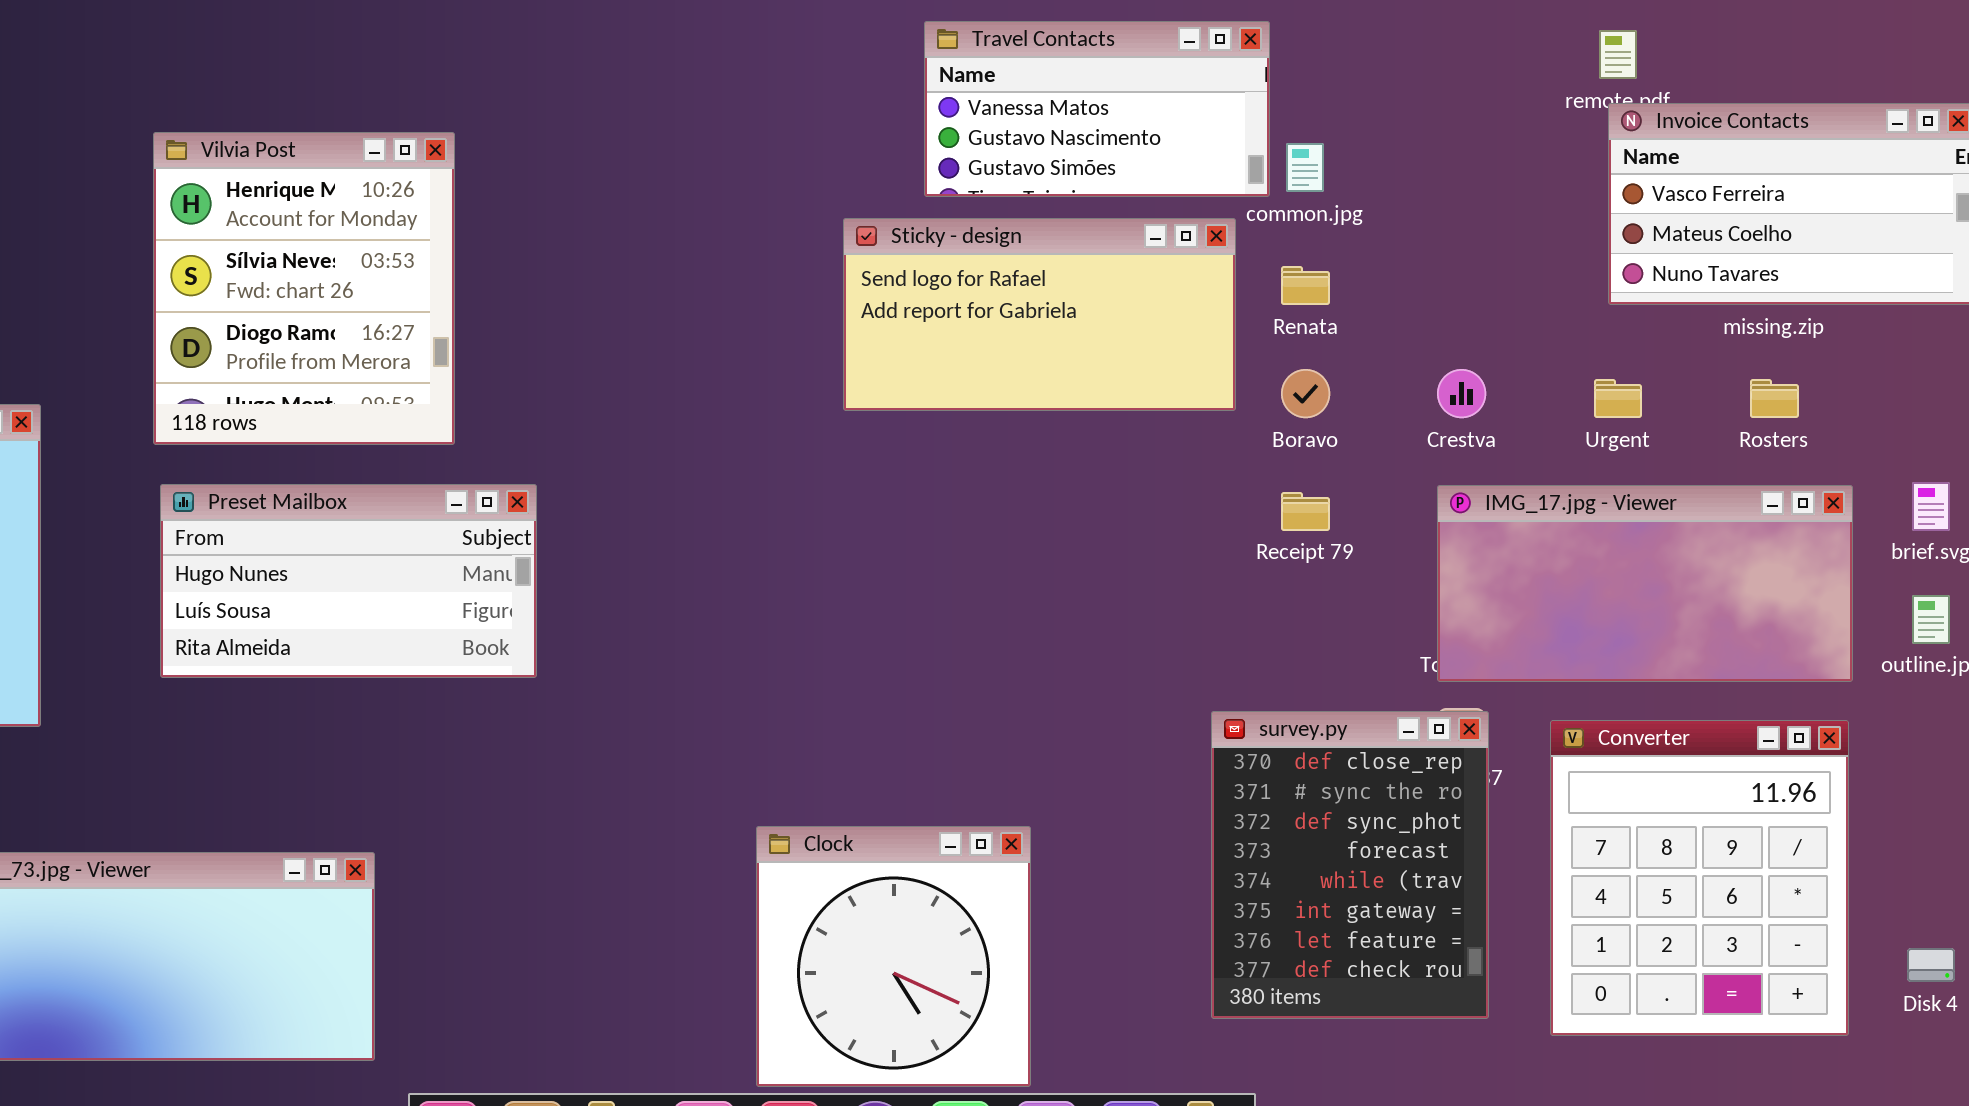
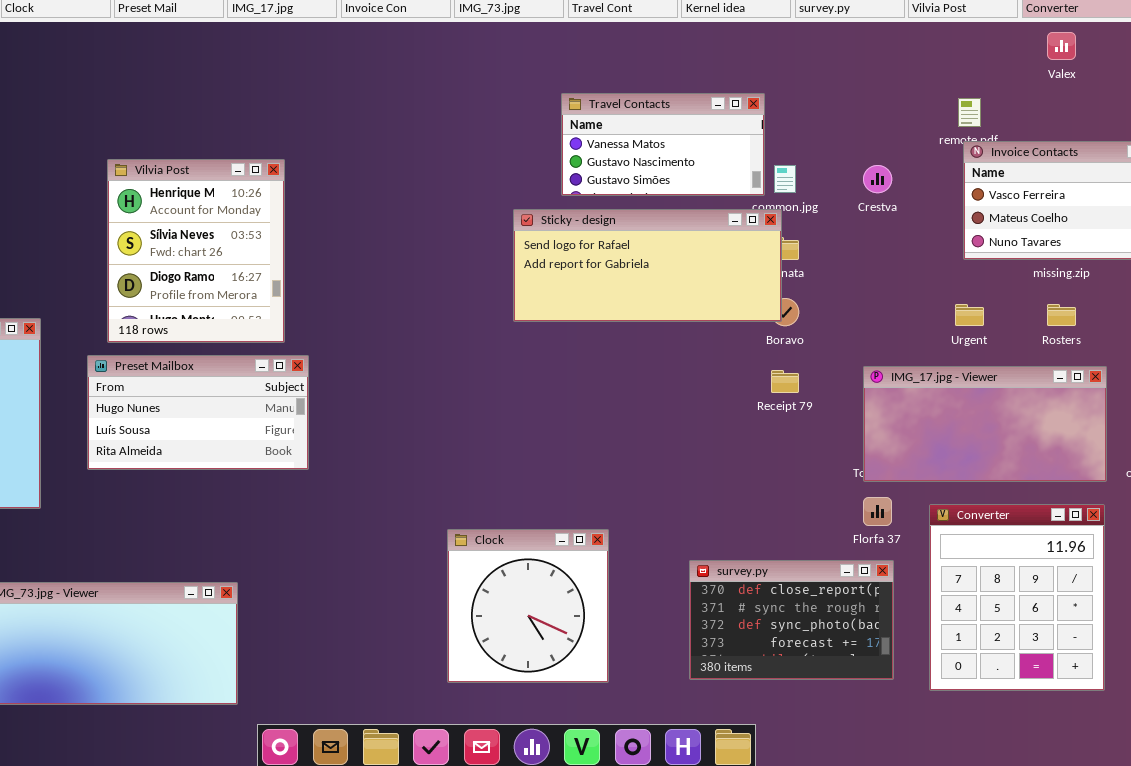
Sticky - design: [843,218,1236,411] -> [513,209,782,322], resized
Crestva: [1437,369,1486,418] -> [863,165,892,193], moved
Preset Mailbox: [160,484,537,678] -> [87,355,309,470], moved
survey.py: [1211,711,1489,1019] -> [689,560,894,680], resized
Clock: [756,826,1031,1087] -> [447,529,609,683], moved

